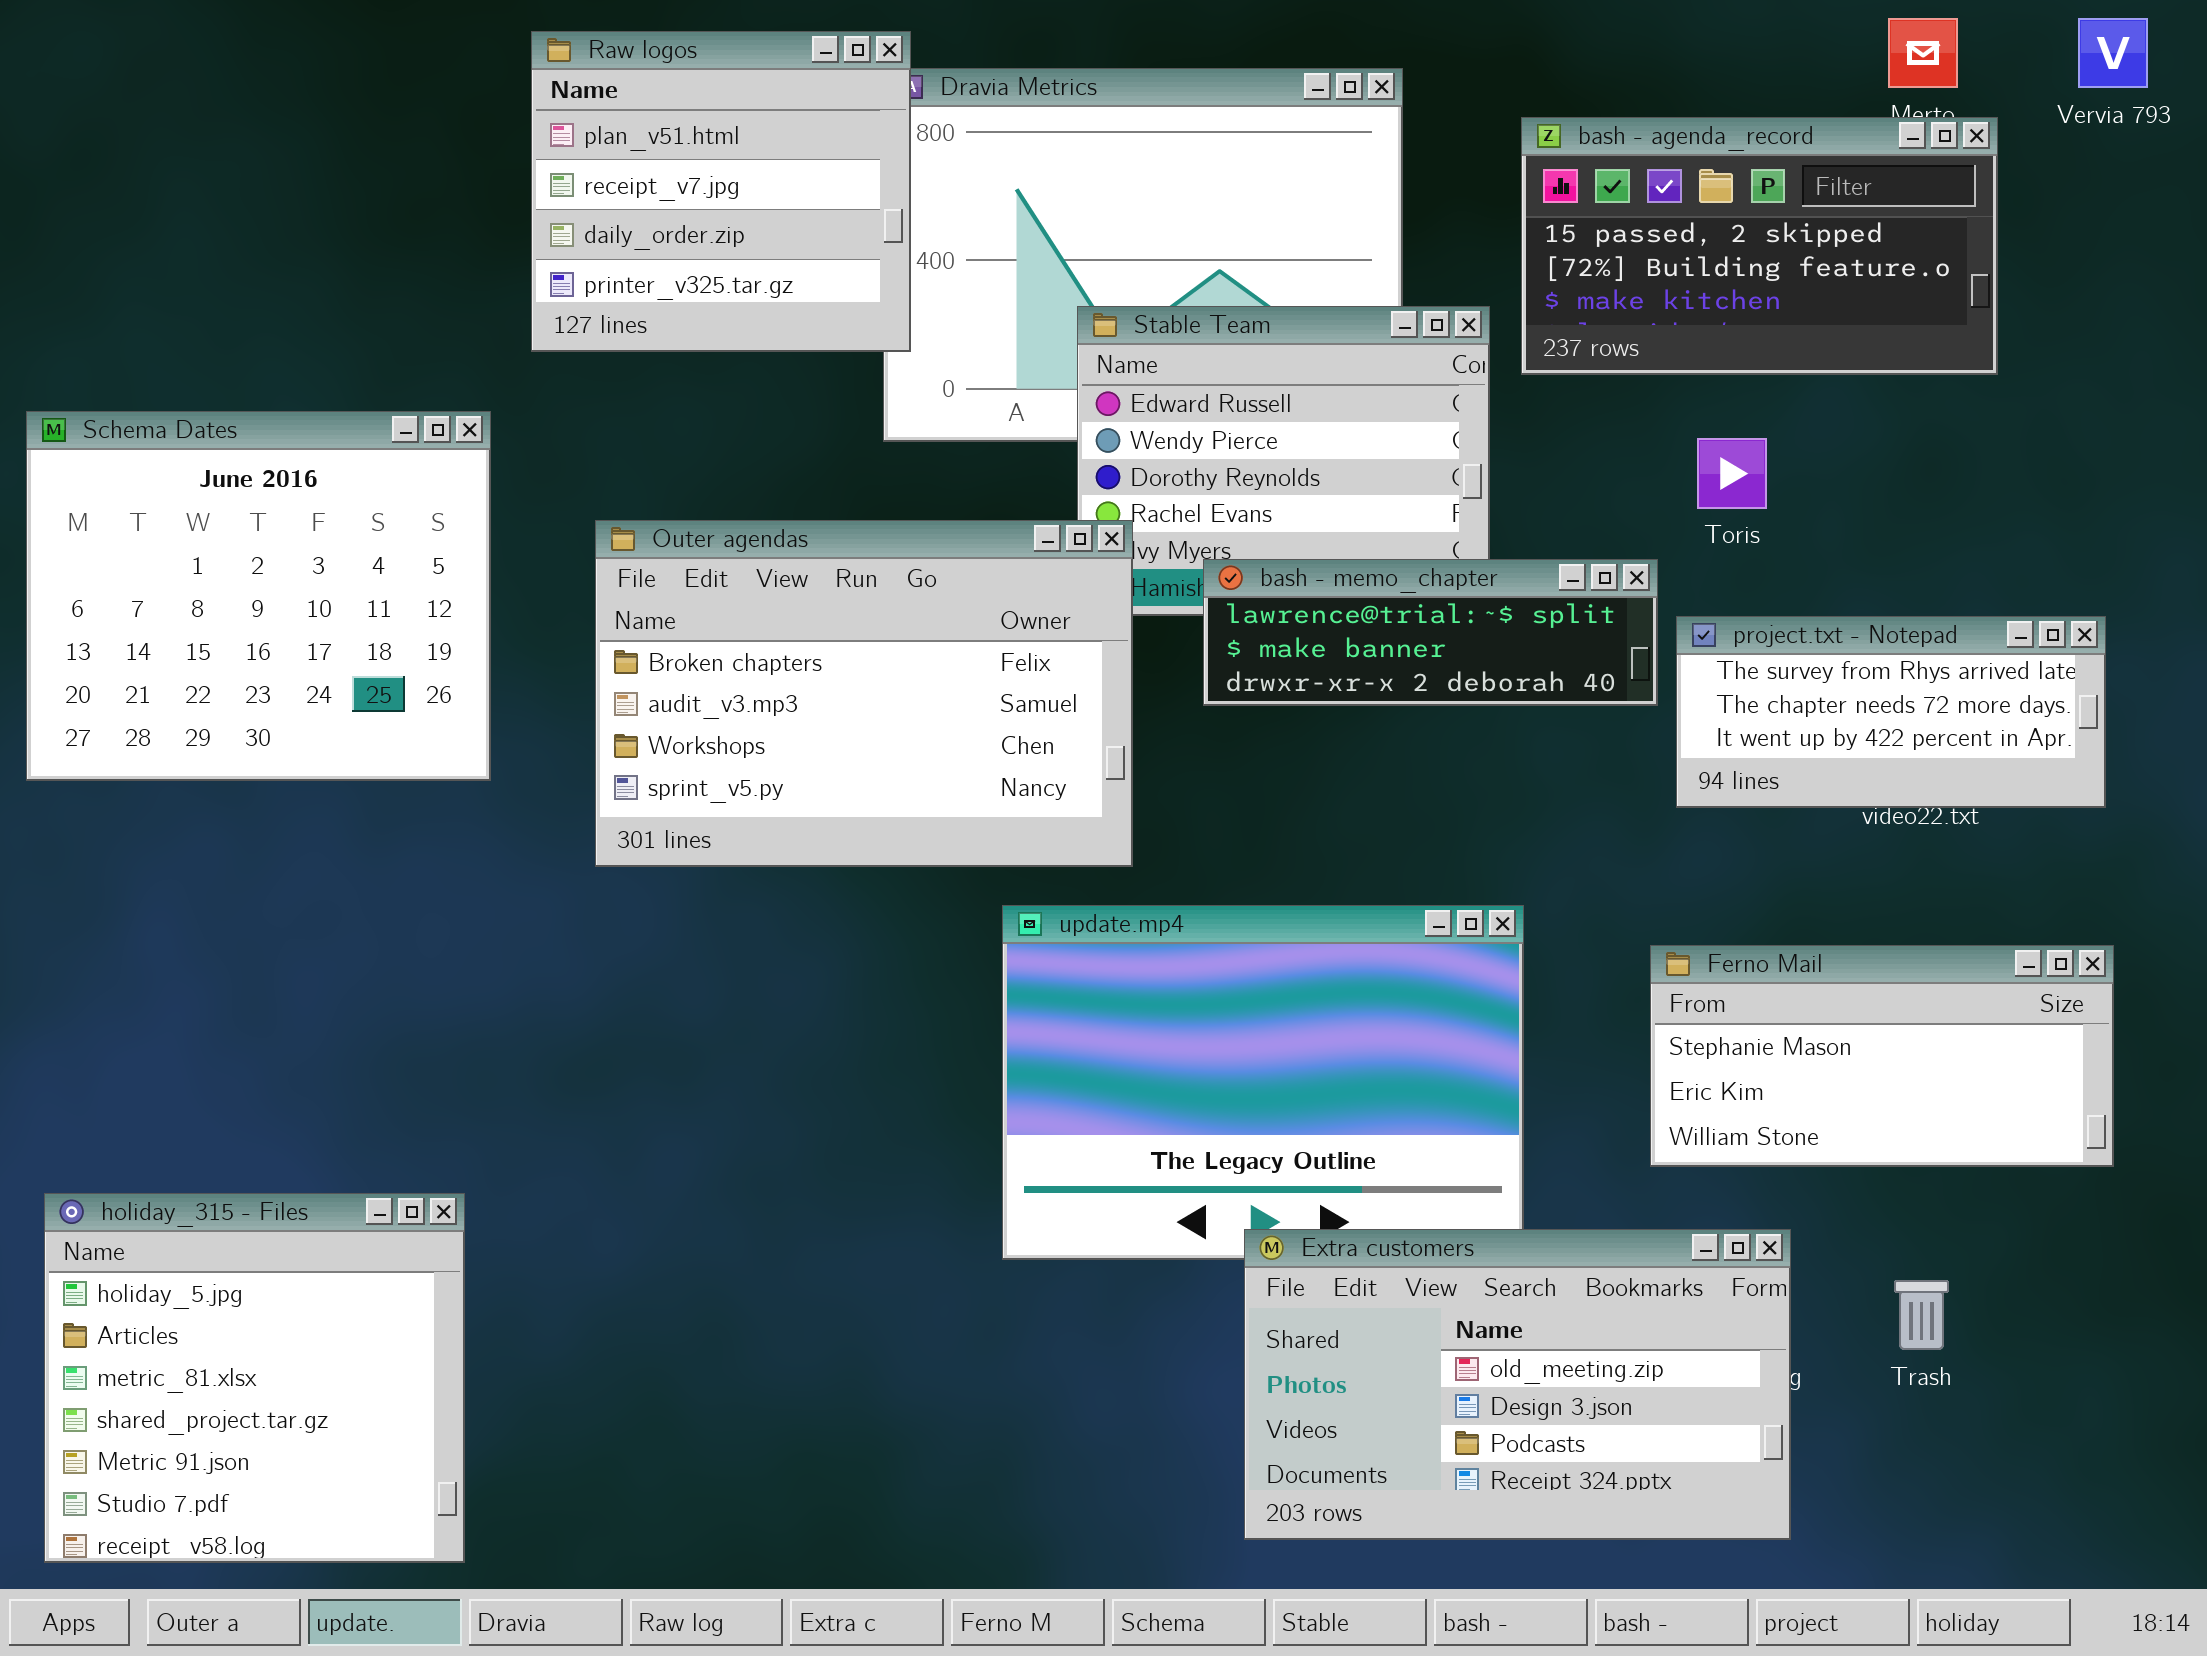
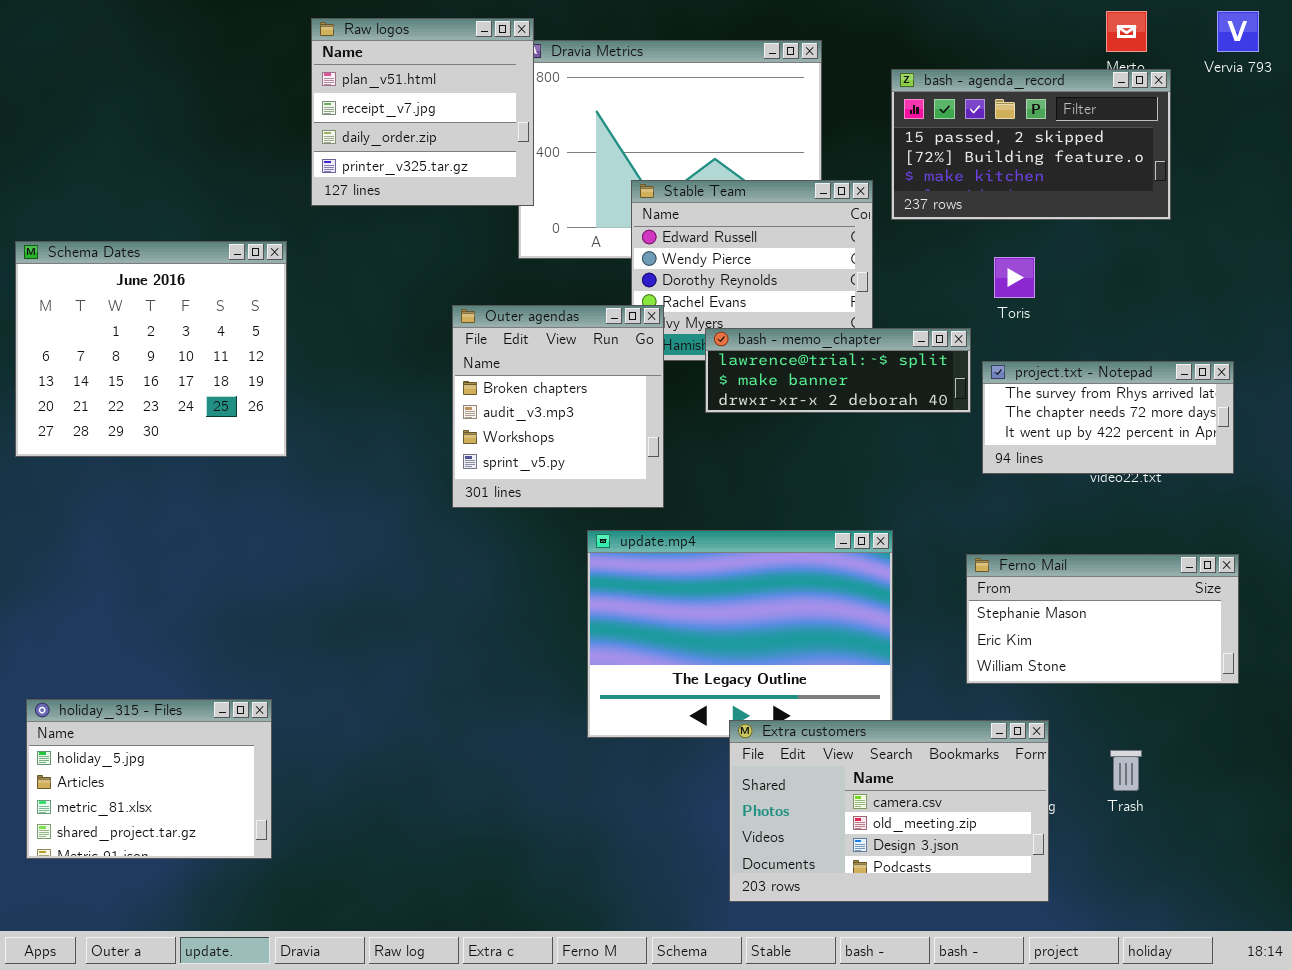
Outer agendas: [595,520,1133,867] -> [452,305,664,508], resized
holiday_315 - Files: [44,1193,465,1563] -> [26,699,272,859], resized
Extra customers: [1244,1229,1791,1540] -> [729,720,1049,902], scrolled up 1 row

